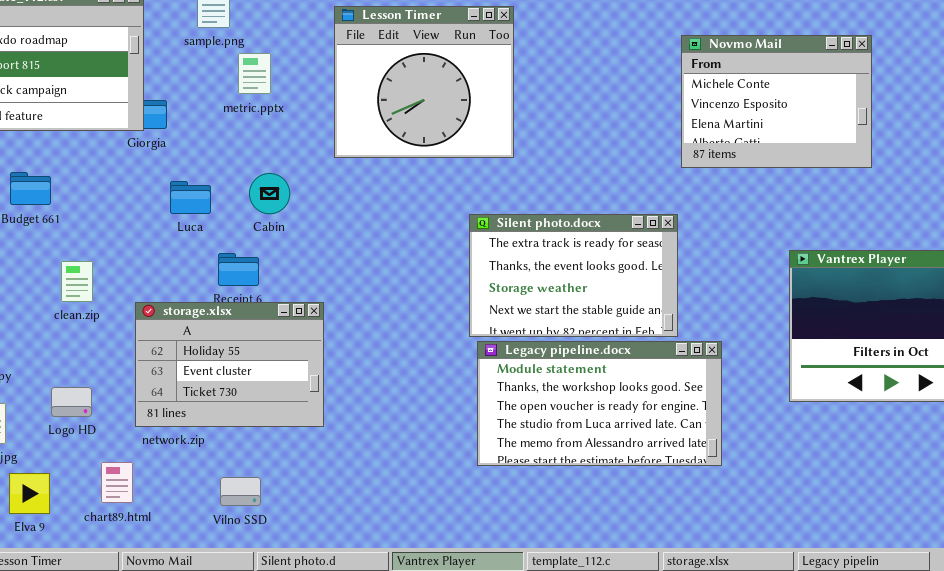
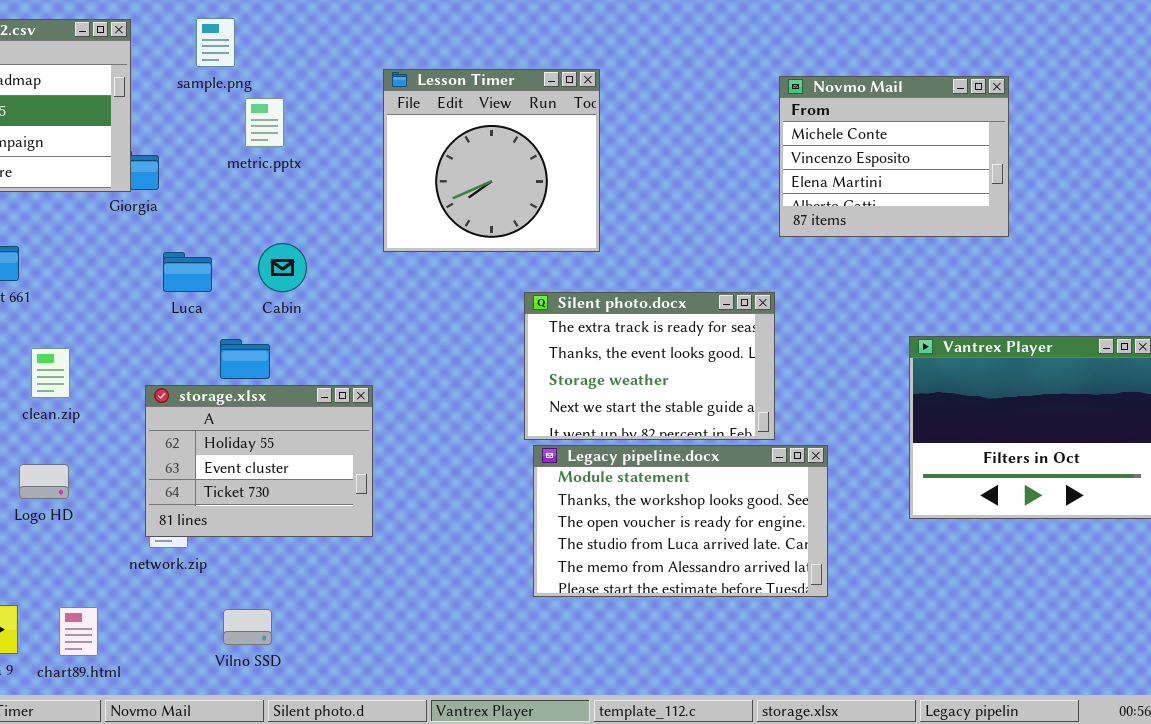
Lesson Timer: [334,6,514,158] -> [383,69,600,252], moved
storage.xlsx: [135,302,324,427] -> [145,385,373,537], moved
Logo HD: [51,387,92,417] -> [19,464,69,499], moved
chart89.html: [101,462,133,503] -> [59,607,98,656], moved

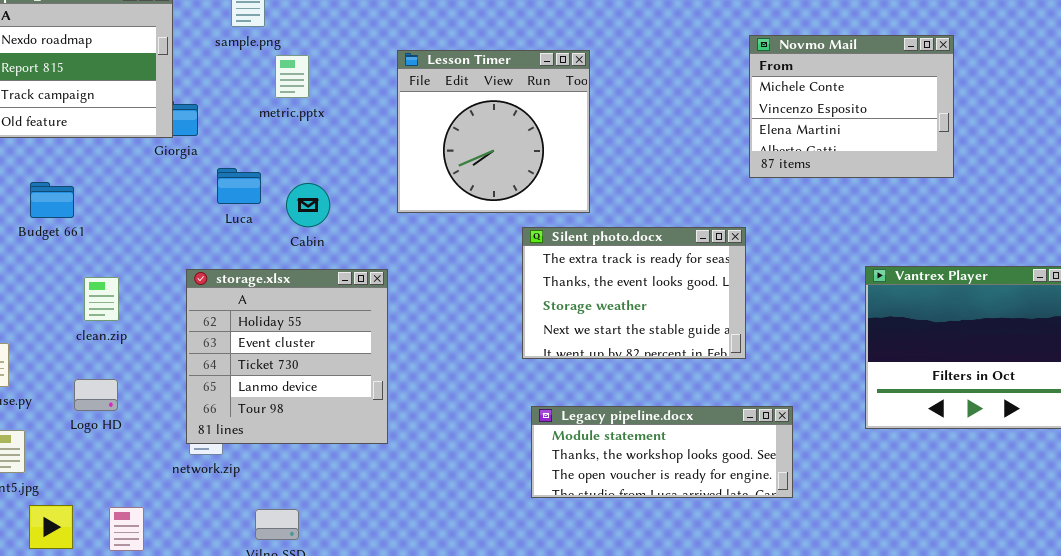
Lesson Timer: [383,69,600,252] -> [397,50,590,213], moved
Luca: [163,252,212,292] -> [217,168,261,204], moved
storage.xlsx: [145,385,373,537] -> [186,269,388,444], resized
Legacy pipeline.docx: [533,445,828,597] -> [531,406,793,498], resized

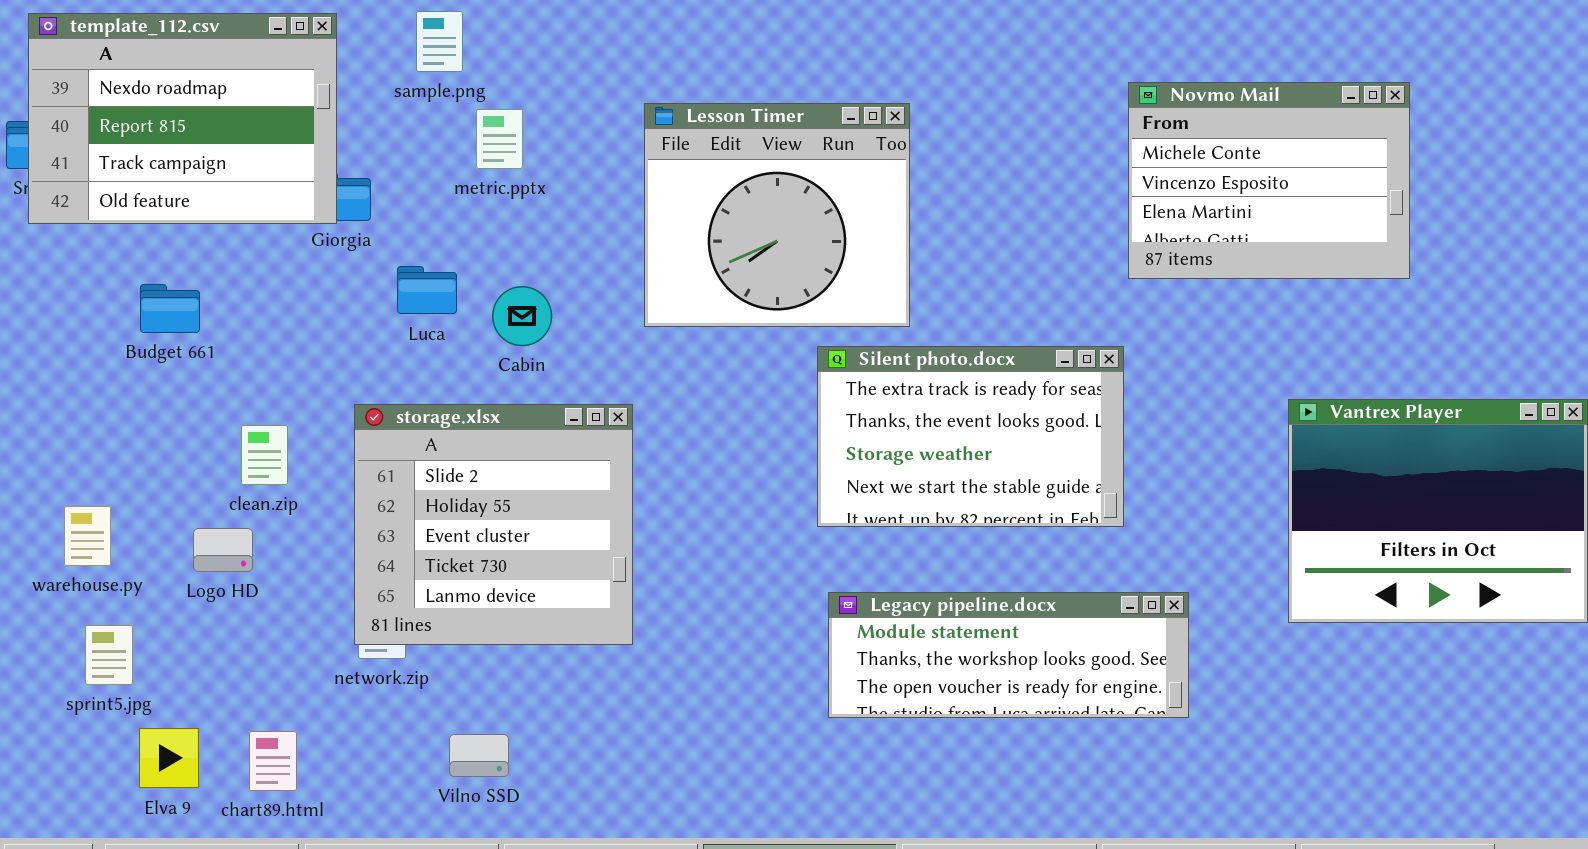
storage.xlsx: [186,269,388,444] -> [354,404,633,645], scrolled up 1 row
clean.zip: [84,277,119,321] -> [241,425,288,485], moved
Logo HD: [74,379,118,411] -> [193,528,253,572], moved

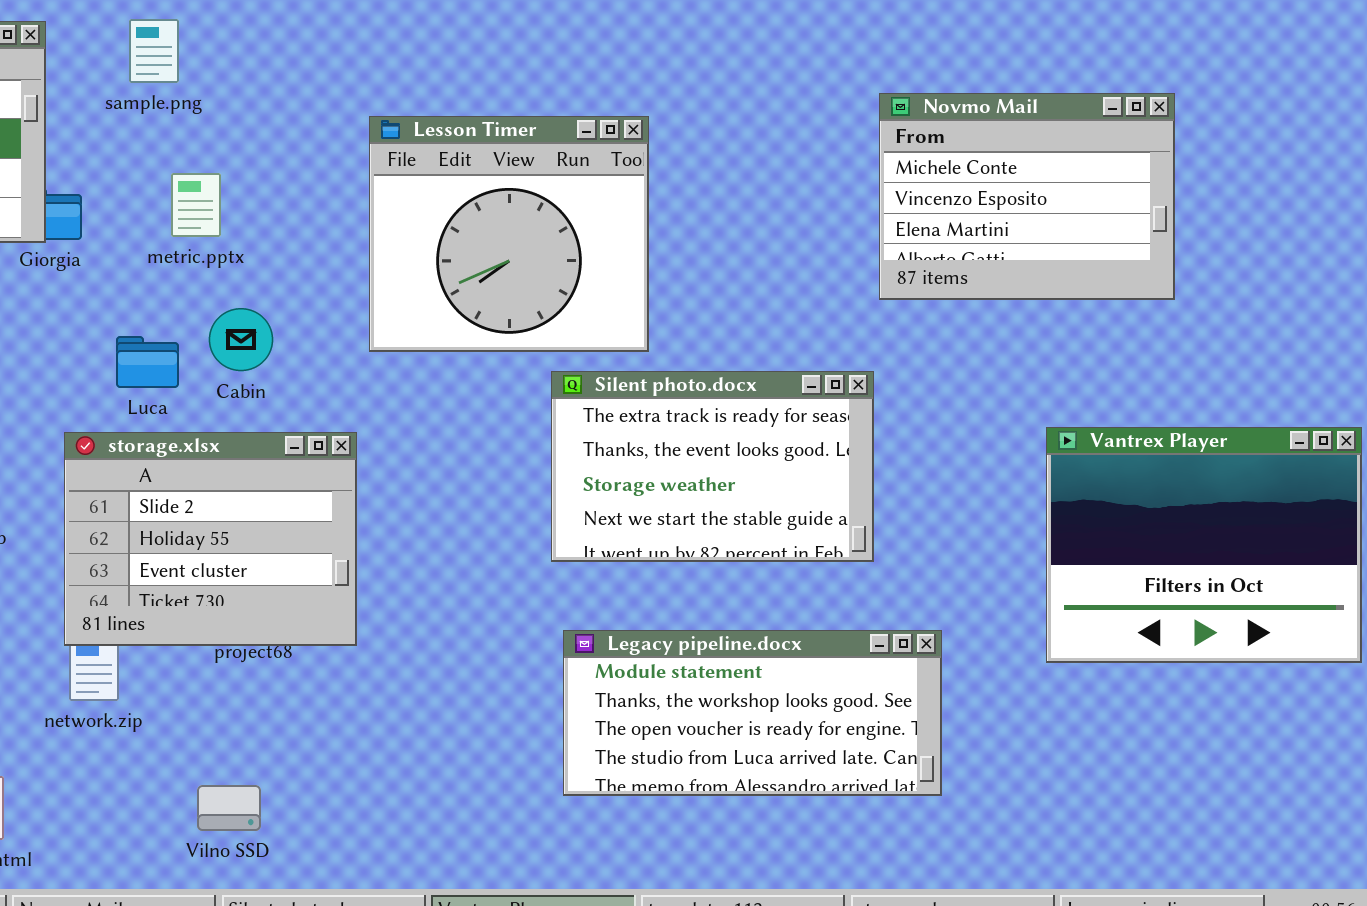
metric.pptx: [476,109,523,169] -> [171,173,221,237], moved
Luca: [397,266,457,314] -> [116,336,179,388], moved
storage.xlsx: [354,404,633,645] -> [64,432,357,646], resized
Legacy pipeline.docx: [828,592,1189,718] -> [563,630,942,796], resized
Vilno SSD: [449,734,509,777] -> [197,785,261,831], moved

